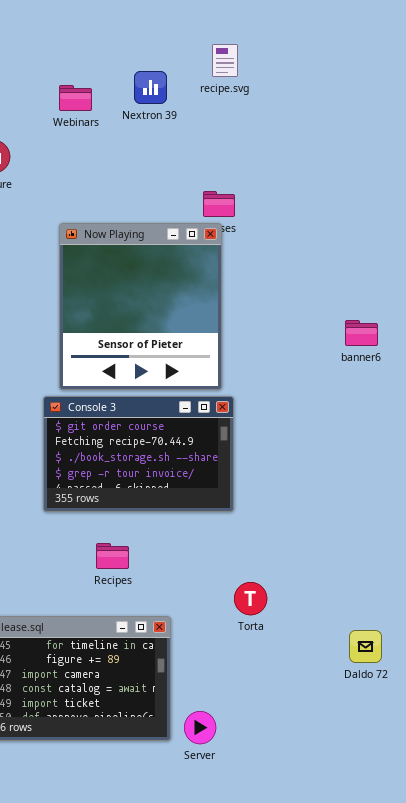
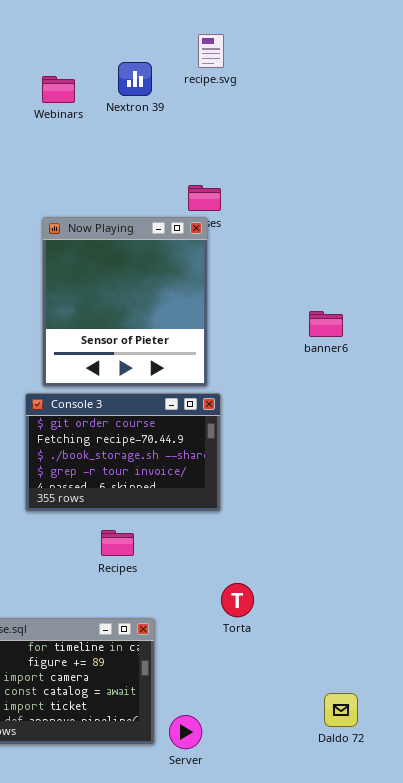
banner6: [345,320,378,346] -> [309,311,343,337], moved
Recipes: [96,543,129,569] -> [101,530,134,556], moved
Daldo 72: [349,630,382,663] -> [324,693,358,727], moved

